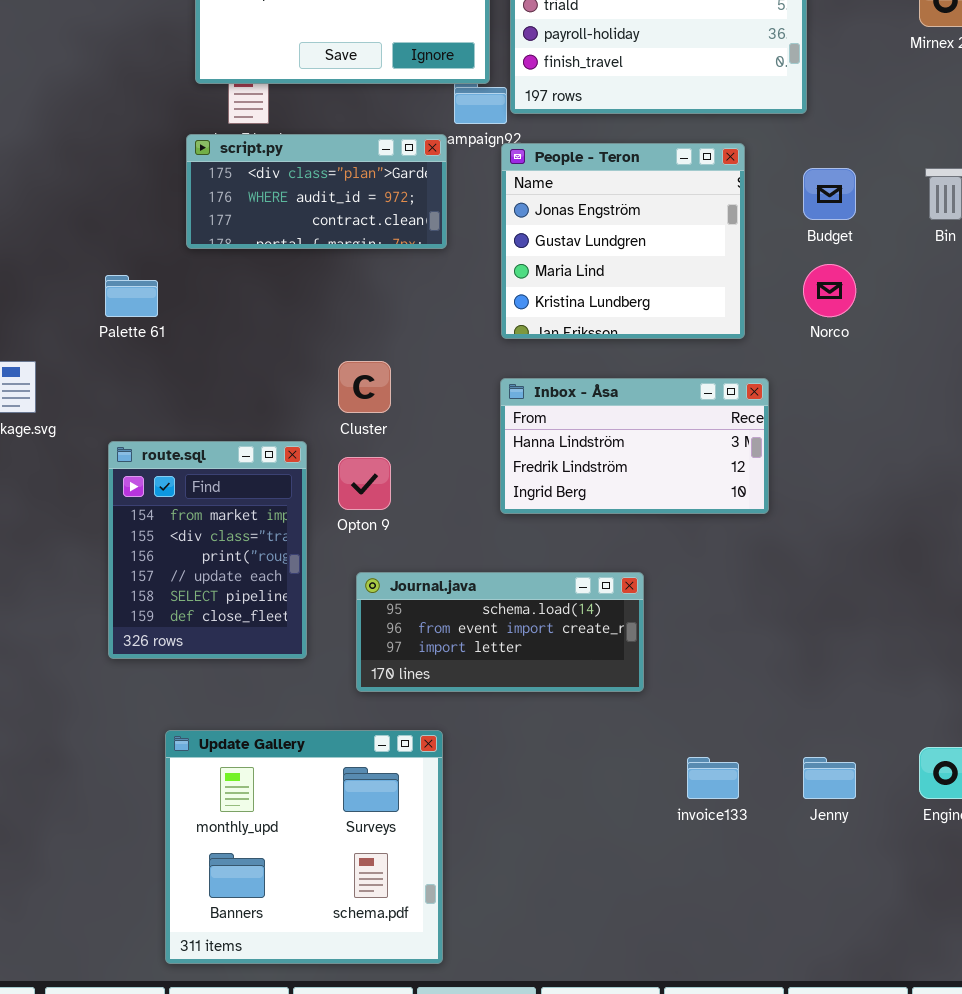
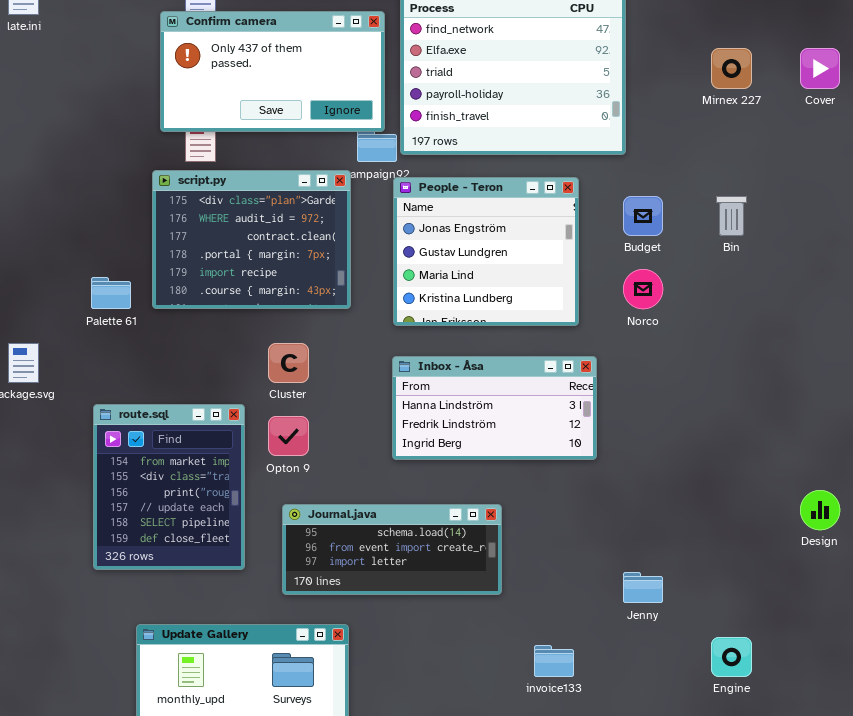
script.py: [186,134,447,249] -> [152,170,351,309], resized
Jenny: [803,757,856,799] -> [623,572,663,603], moved

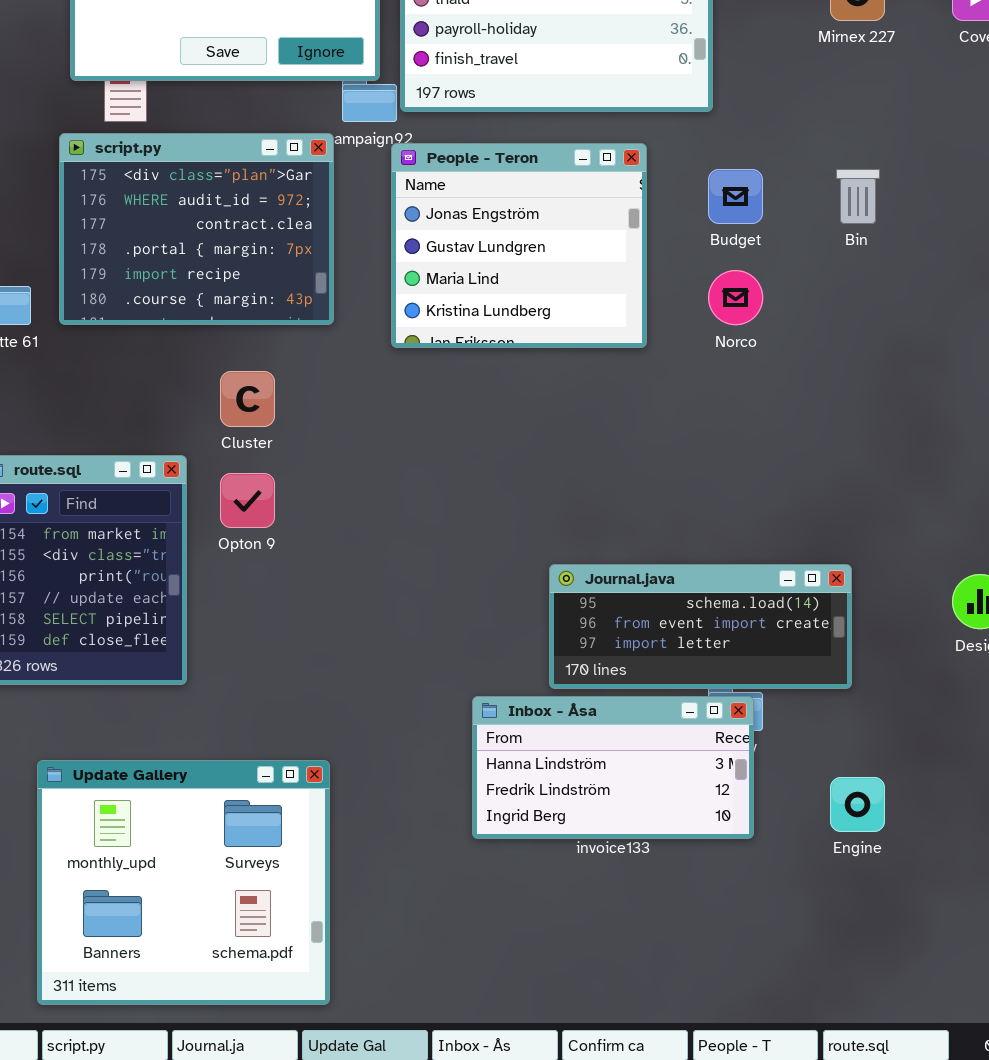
Inbox - Åsa: [392,356,597,460] -> [472,696,754,839], moved
Journal.java: [282,504,502,595] -> [549,564,852,689], moved

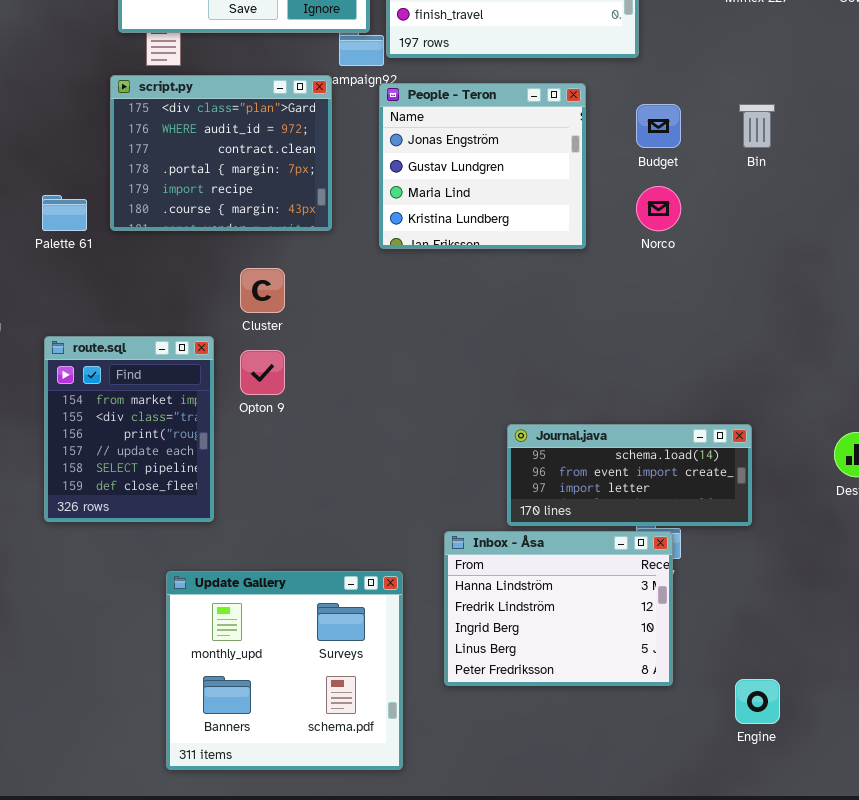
Inbox - Åsa: [472,696,754,839] -> [444,531,673,686], resized
Update Gallery: [37,760,330,1005] -> [166,571,403,770], moved
Engine: [830,777,885,832] -> [735,679,780,724], moved

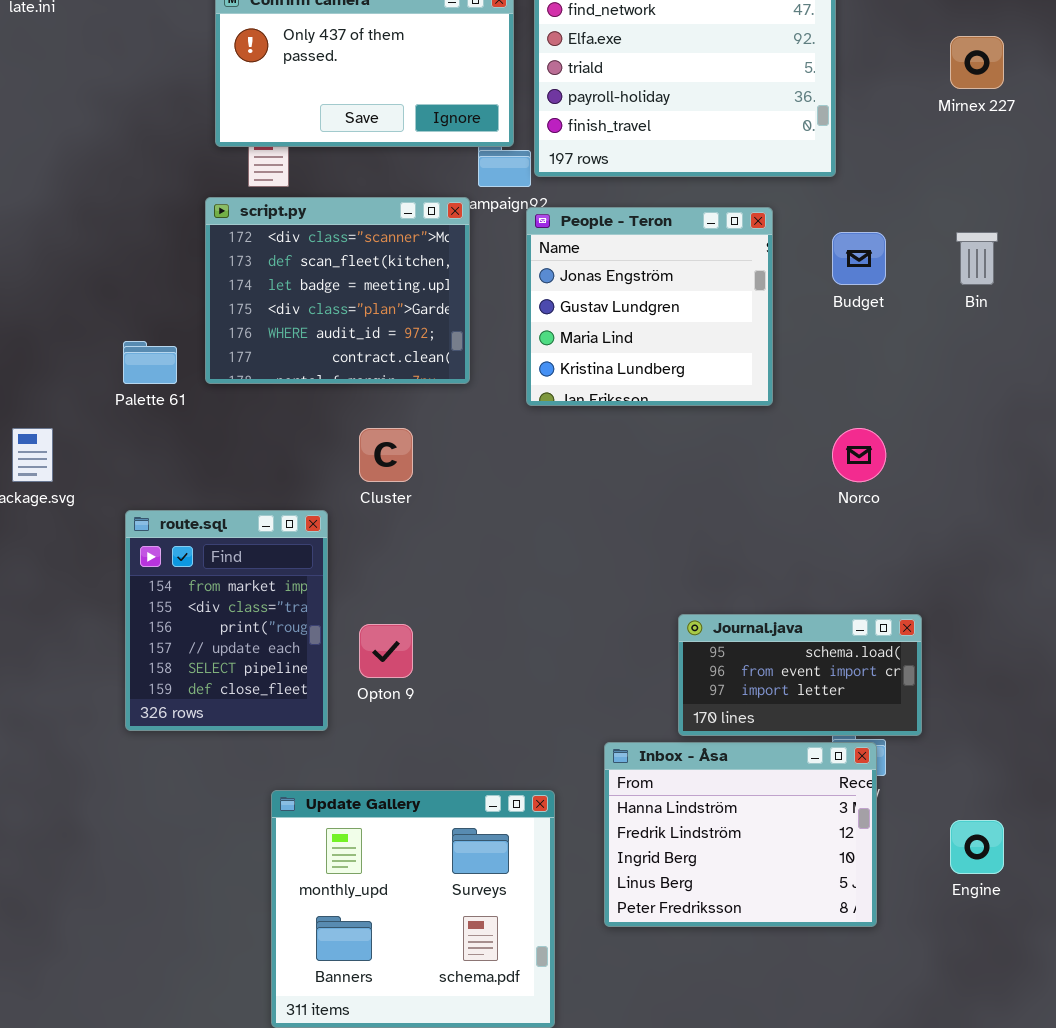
script.py: [110,75,332,231] -> [205,197,470,384], scrolled up 3 rows
Norco: [636,186,681,231] -> [832,428,886,482], moved
Opton 9: [240,350,285,395] -> [359,624,413,678], moved
Journal.java: [507,424,752,526] -> [678,614,922,736], resized
Engine: [735,679,780,724] -> [950,820,1004,874], moved

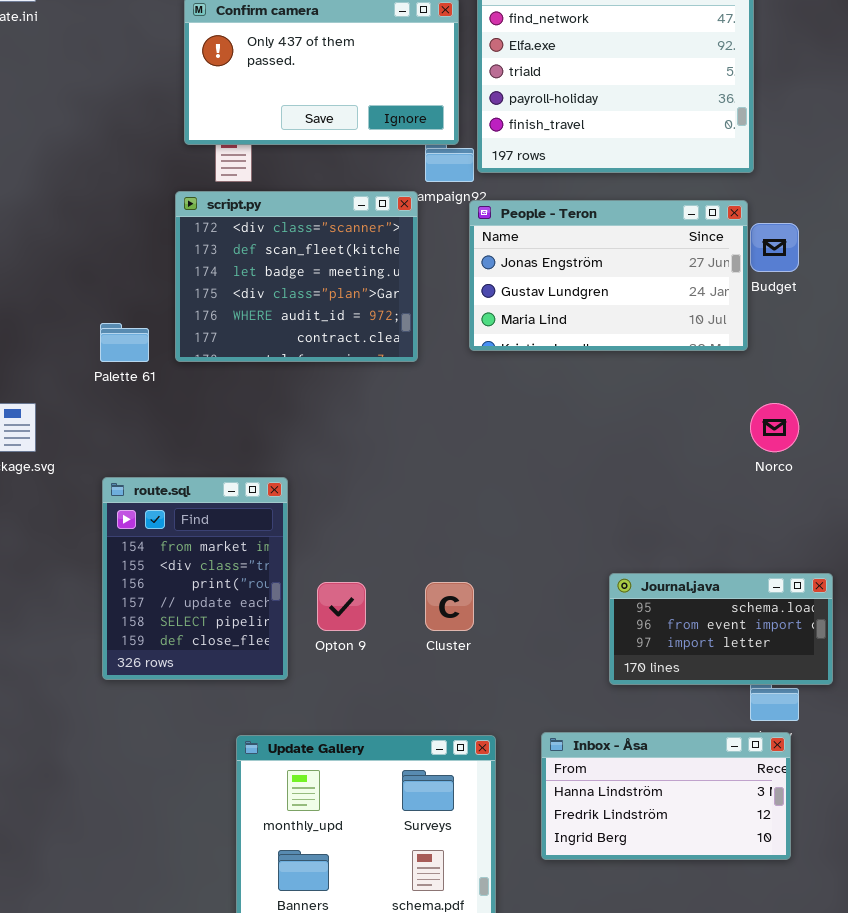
People - Teron: [526,207,773,406] -> [469,200,748,351], resized
Cluster: [359,428,413,482] -> [425,582,474,631], moved
Inbox - Åsa: [604,742,877,927] -> [541,732,791,860], resized

